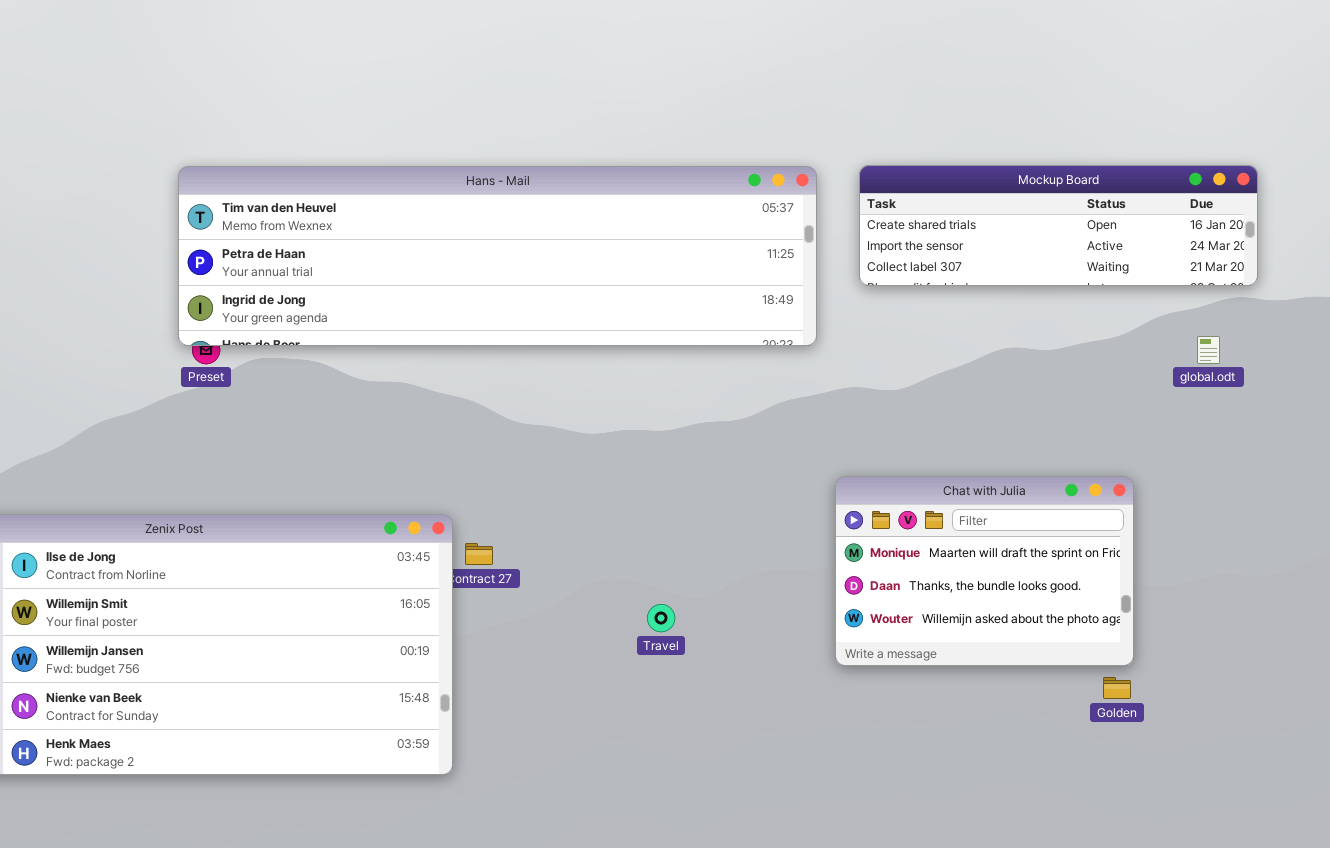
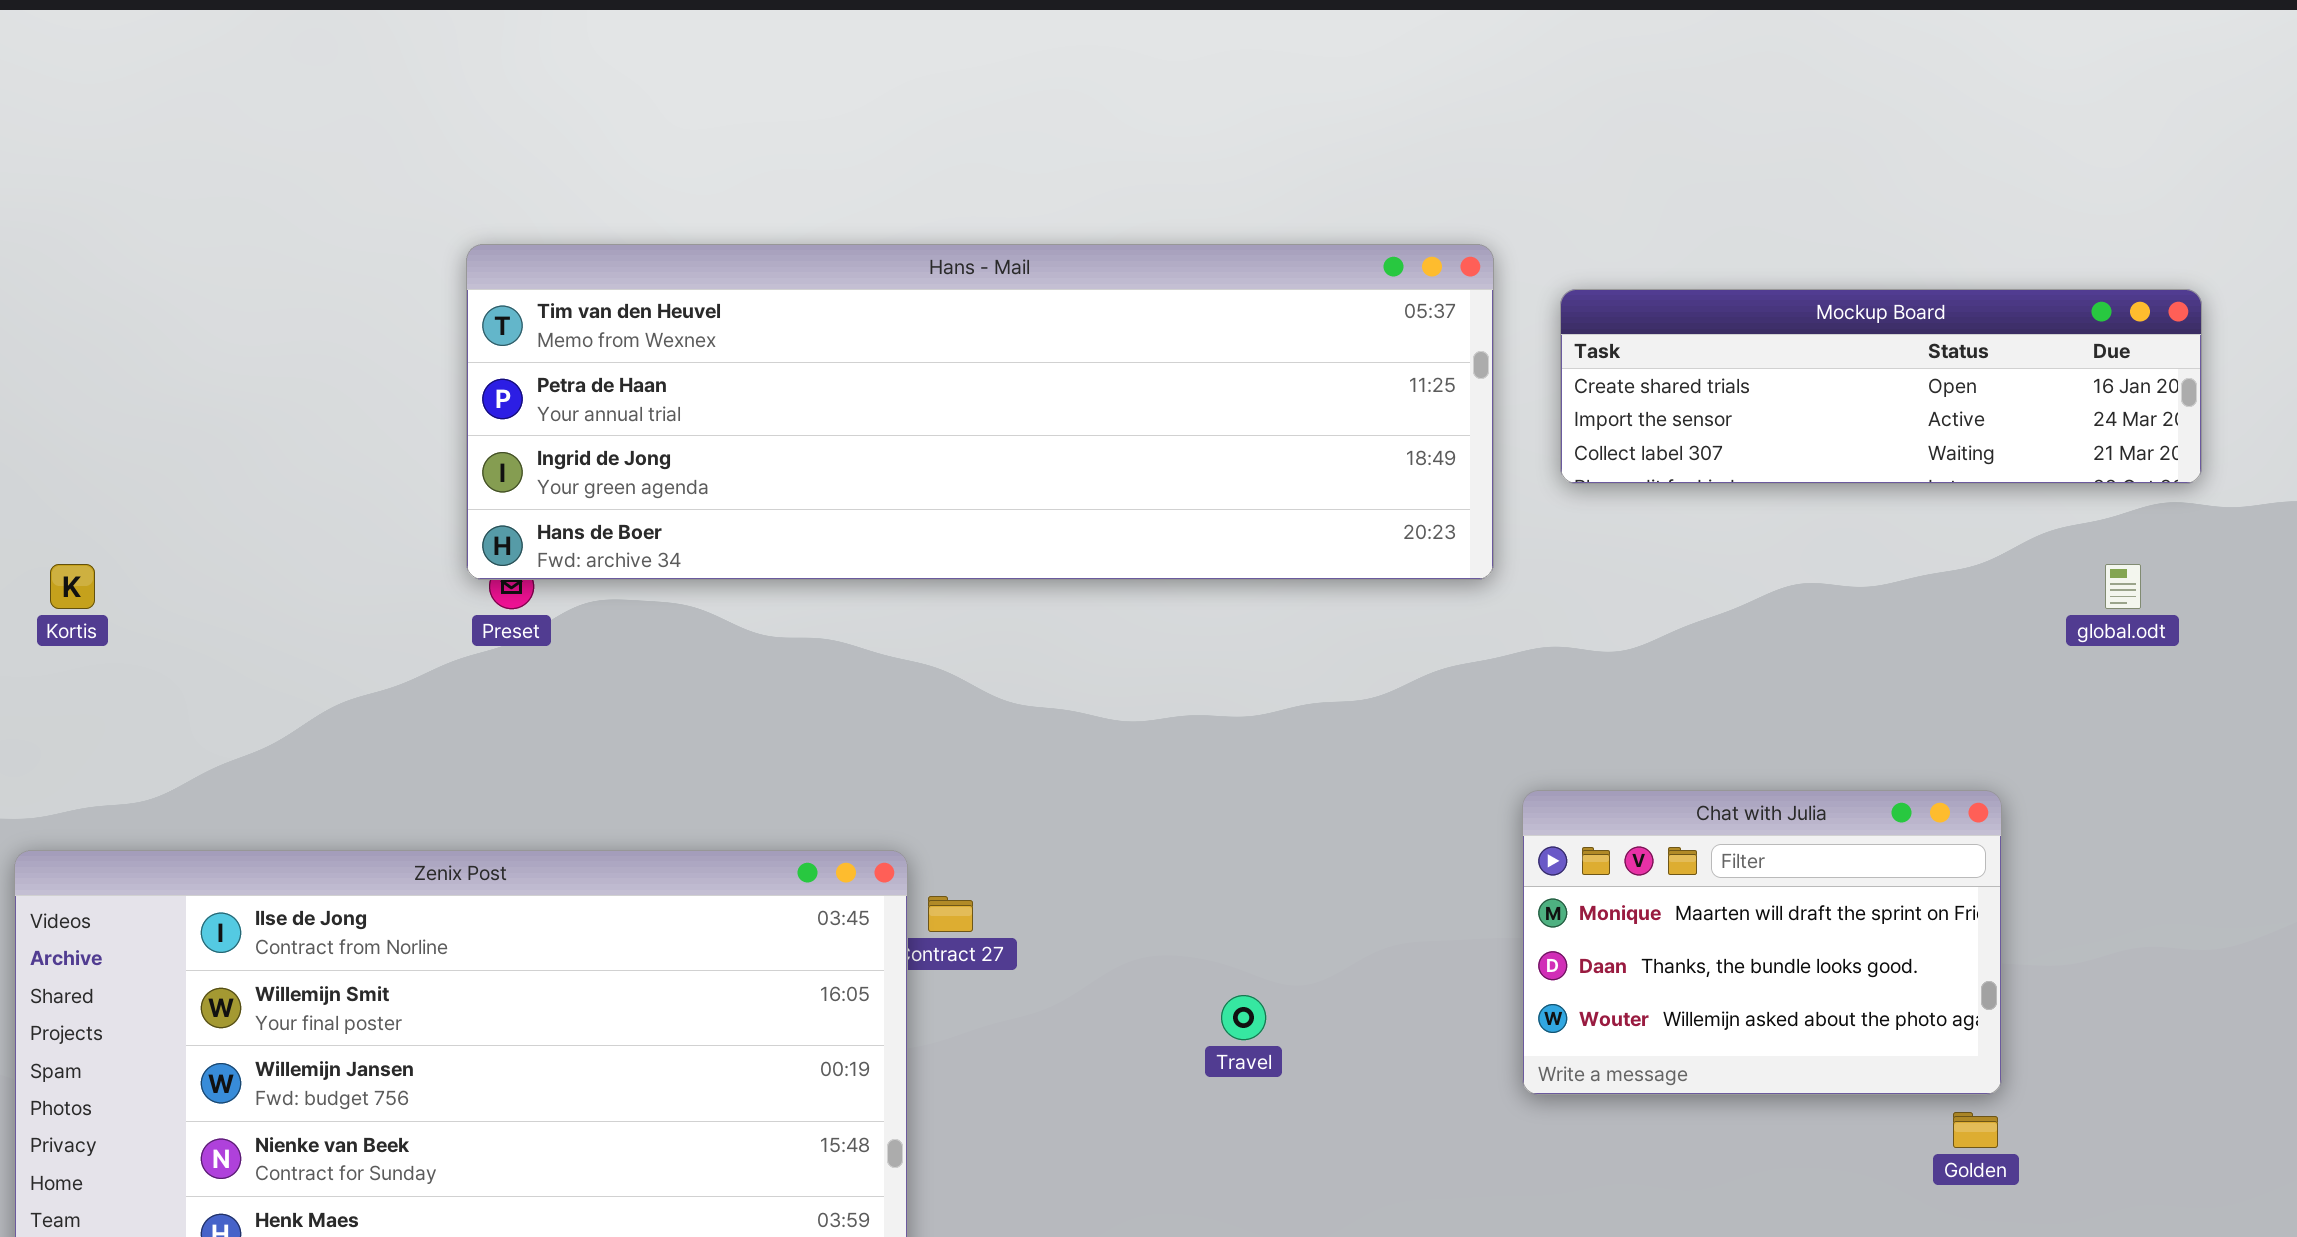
Hans - Mail: [178,166,817,346] -> [466,244,1494,580], resized

